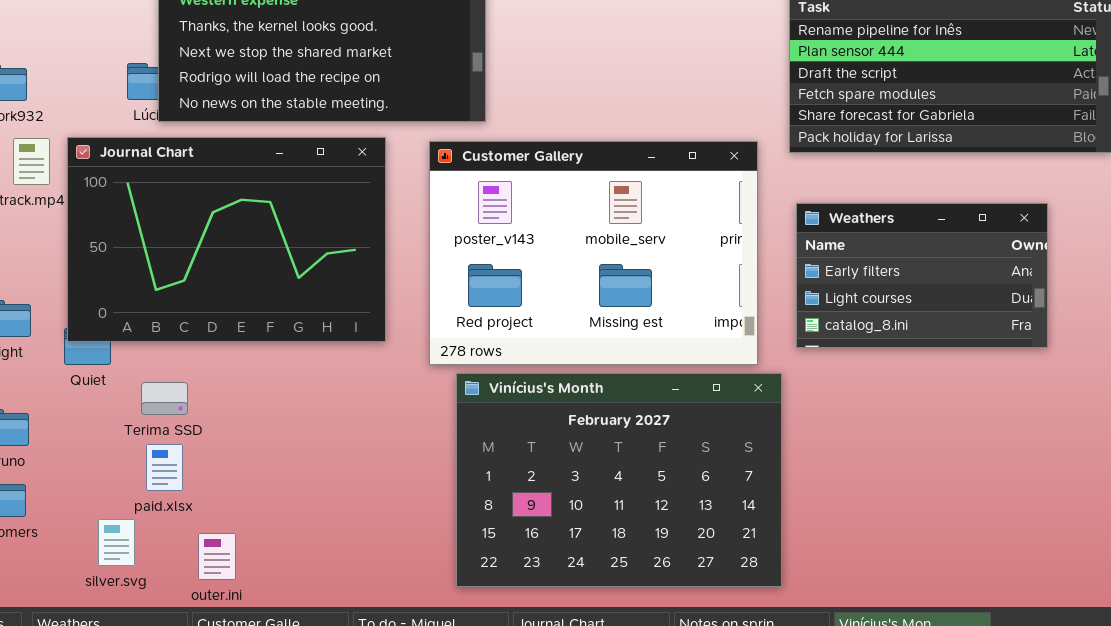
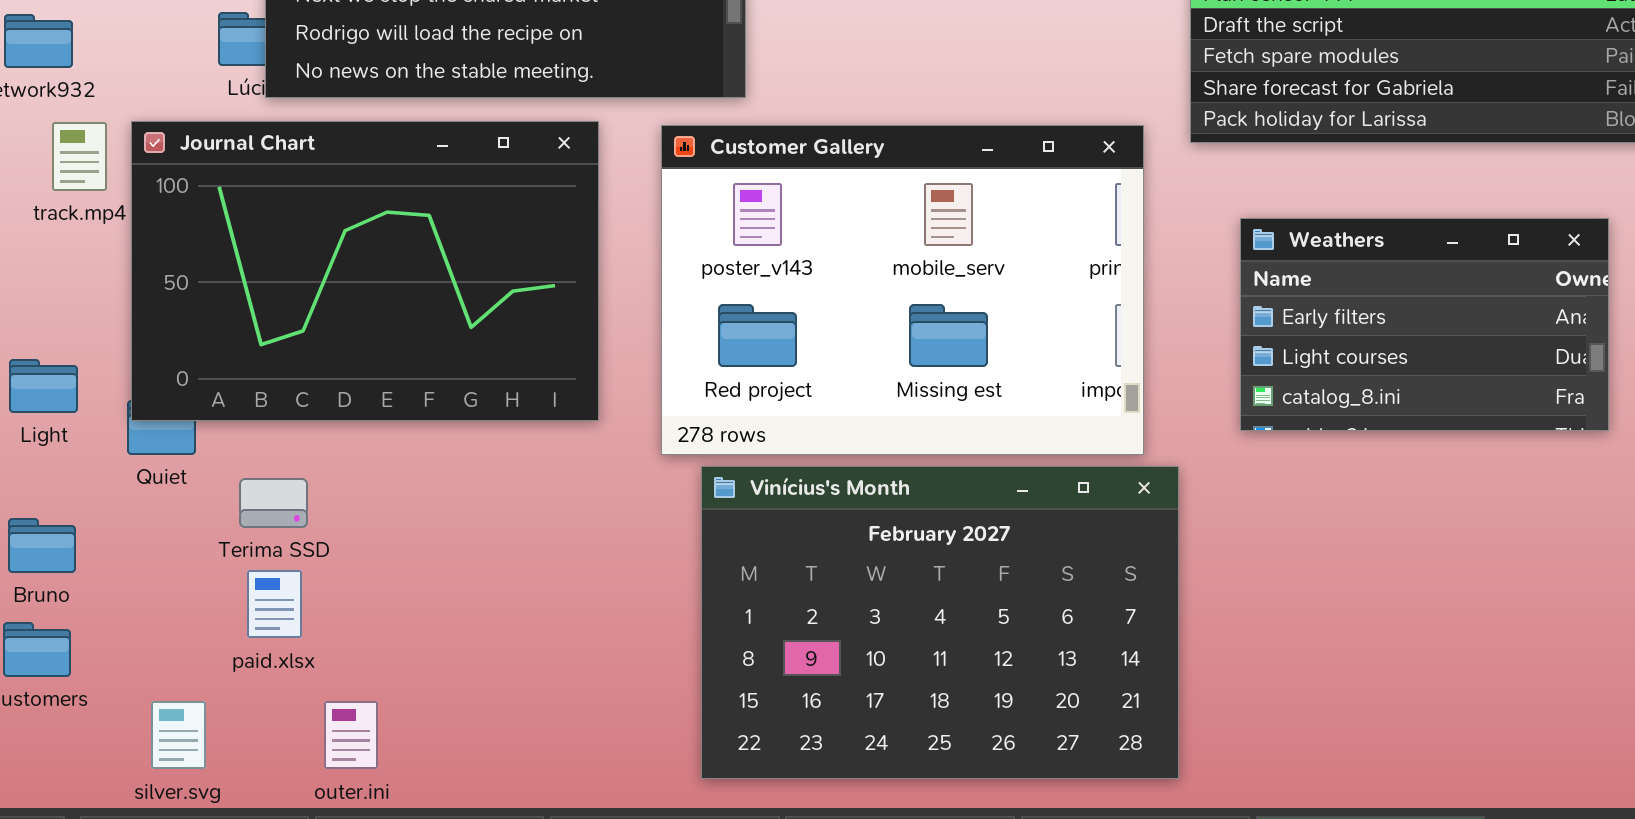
Weathers: [796,203,1048,348] -> [1240,218,1609,431], moved
silver.svg: [98,519,135,566] -> [151,701,206,769], moved

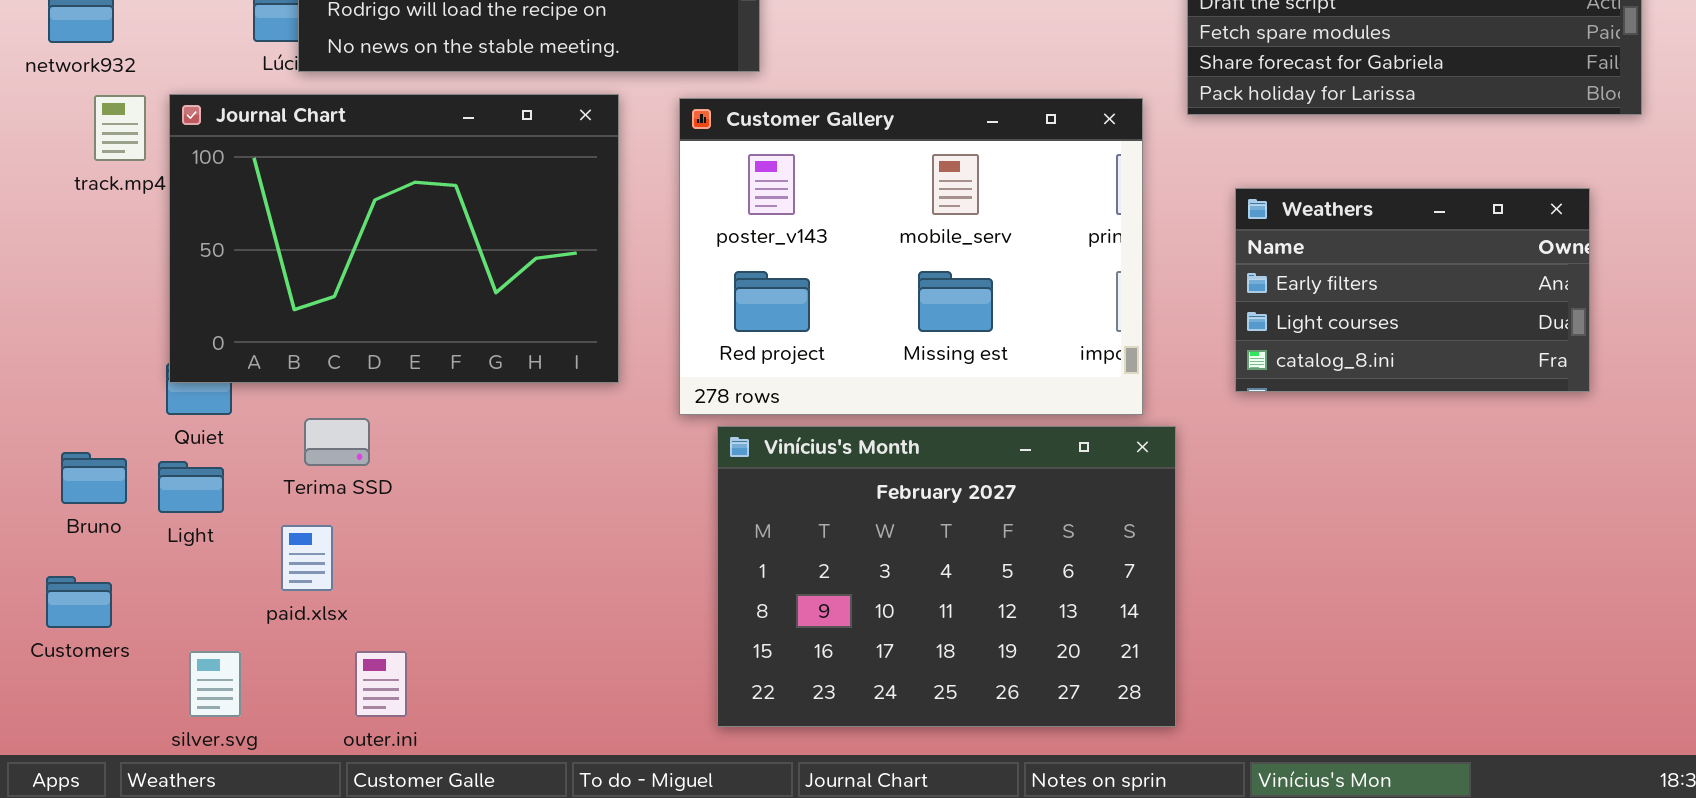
Light: [9,359,78,413] -> [158,461,224,513], moved
Terima SSD: [239,478,308,528] -> [304,418,370,466], moved
Bruno: [8,518,76,573] -> [61,452,127,504], moved

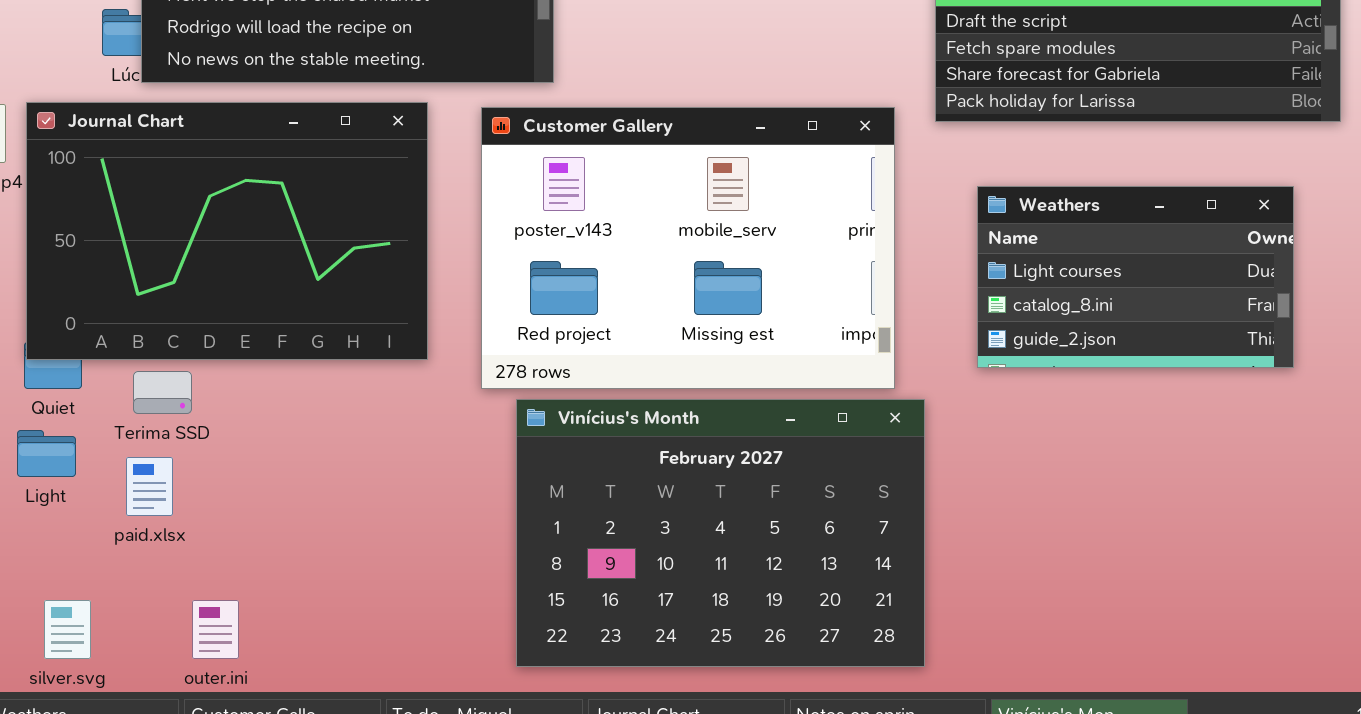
Weathers: [1235,188,1590,392] -> [977,186,1294,368], scrolled down 1 row
Terima SSD: [304,418,370,466] -> [133,371,192,414], moved
paid.xlsx: [281,525,333,591] -> [126,457,173,516], moved

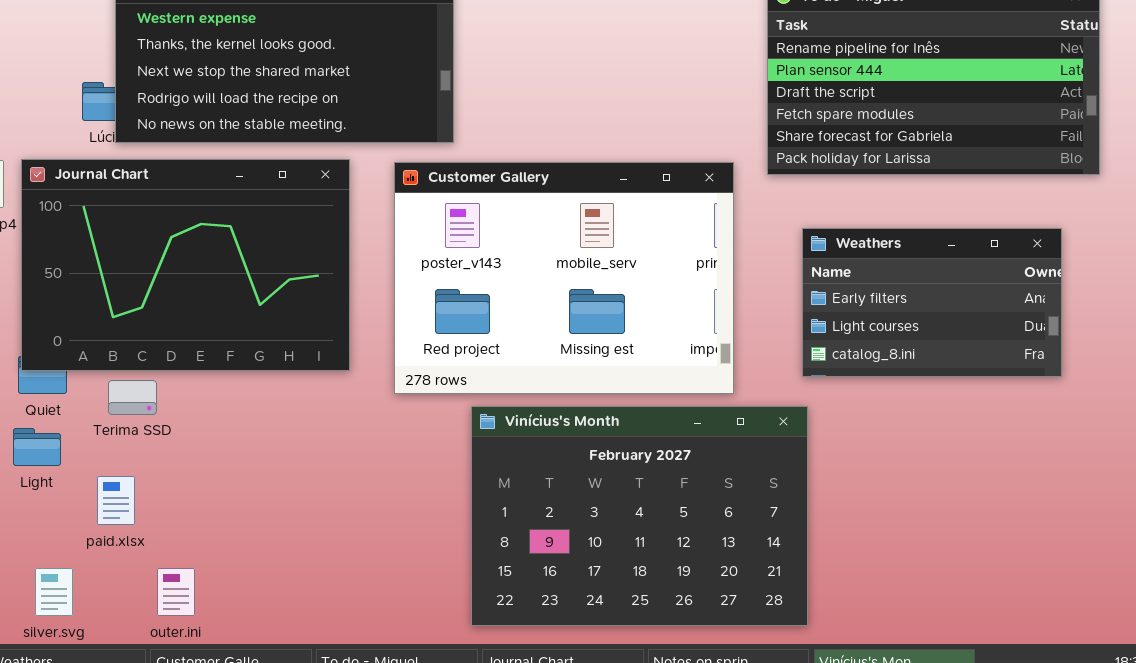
Weathers: [977,186,1294,368] -> [802,228,1062,377], scrolled up 1 row
Vinícius's Month: [516,399,925,667] -> [471,406,808,626], moved
paid.xlsx: [126,457,173,516] -> [97,476,135,525], moved

